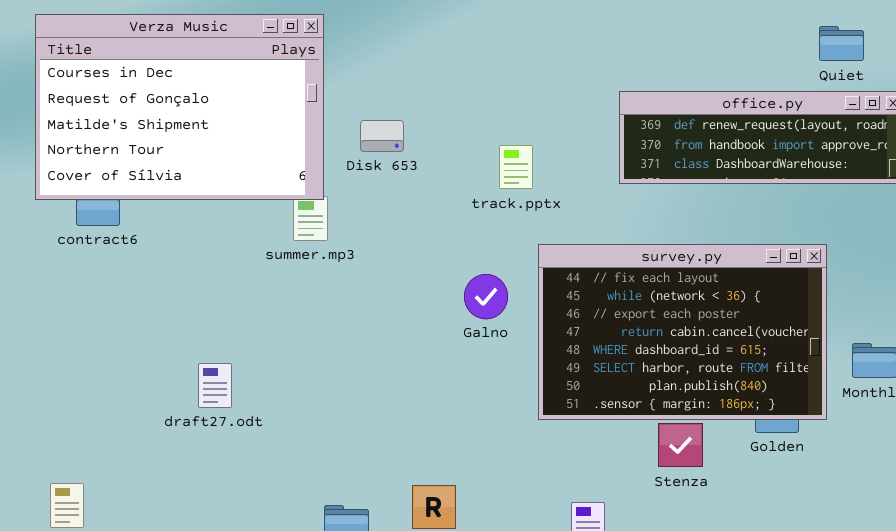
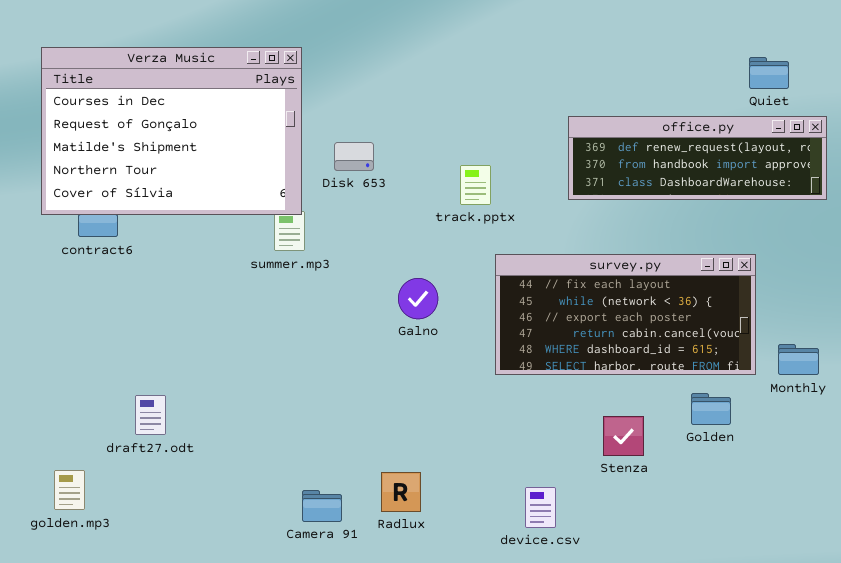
survey.py: [538,244,827,420] -> [495,254,756,375], resized
Galno: [464,274,508,319] -> [398,278,438,319], moved
draft27.odt: [198,363,232,408] -> [135,395,166,435], moved

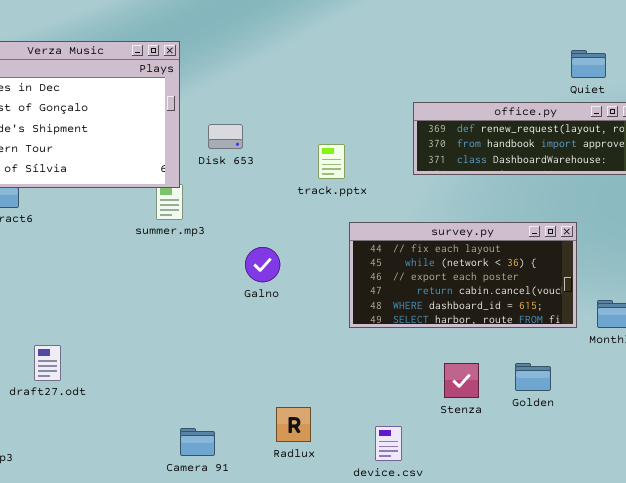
Galno: [398,278,438,319] -> [245,247,280,282], moved
Golden: [691,393,731,425] -> [515,363,551,391], moved
Radlux: [381,472,421,512] -> [276,407,311,442], moved

